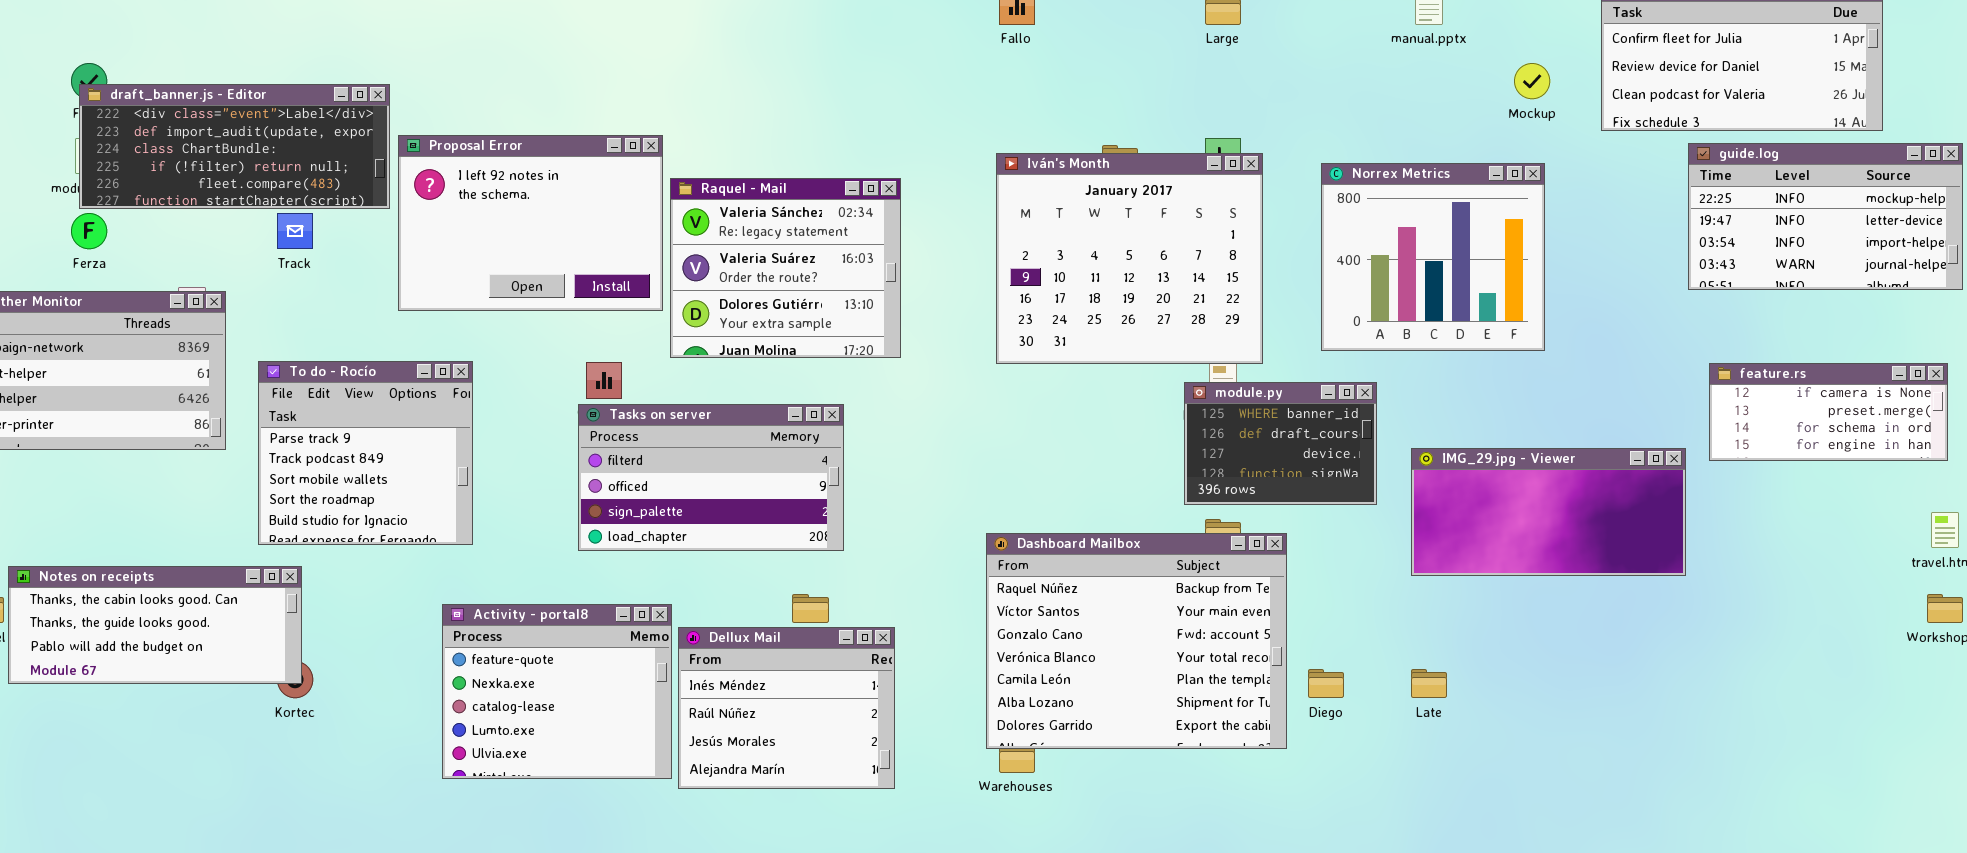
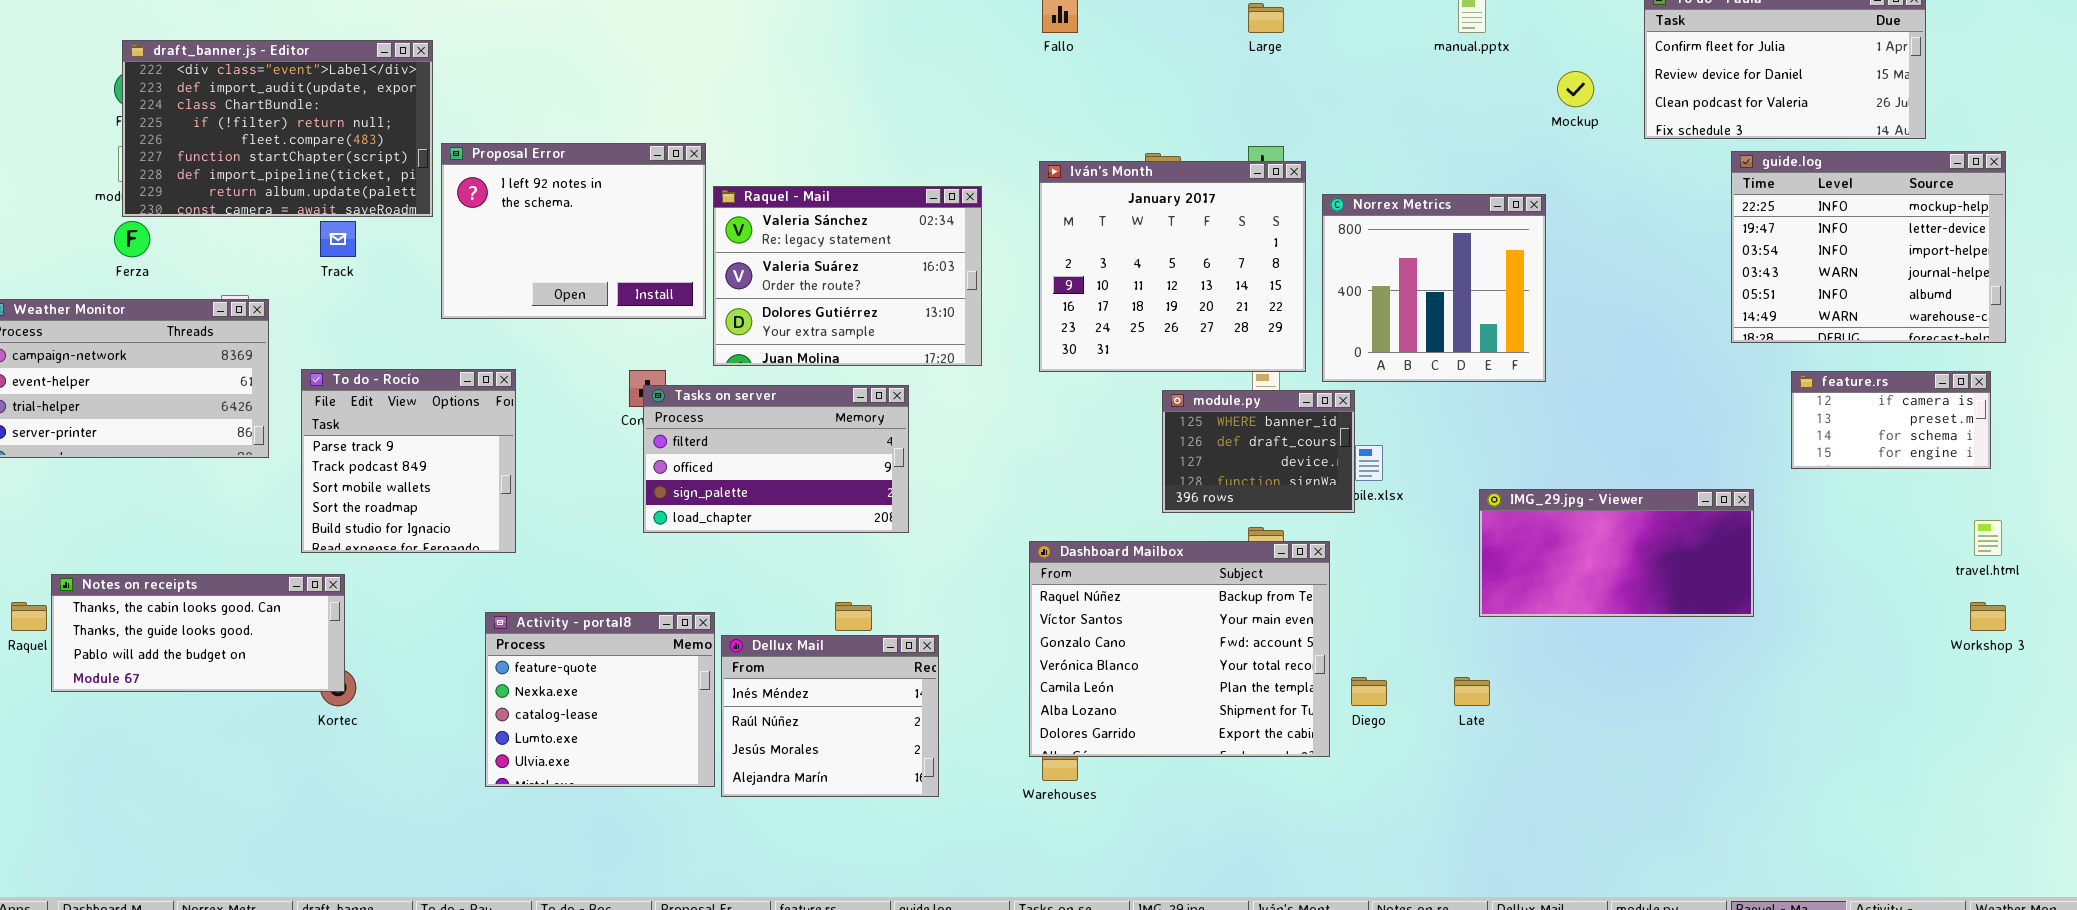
draft_banner.js - Editor: [79,84,390,209] -> [122,40,433,217], resized
guide.log: [1688,143,1963,290] -> [1731,151,2006,343], resized
Norrex Metrics: [1321,163,1545,351] -> [1322,194,1546,382], moved
Raquel - Mail: [670,178,901,358] -> [713,186,982,366], resized
feature.rs: [1709,363,1948,461] -> [1791,371,1991,469], resized
module.py: [1184,382,1377,505] -> [1162,390,1355,513], moved
Tasks on server: [578,404,844,551] -> [643,385,909,533], moved
IMG_29.jpg - Viewer: [1411,448,1686,576] -> [1479,489,1754,617], moved

